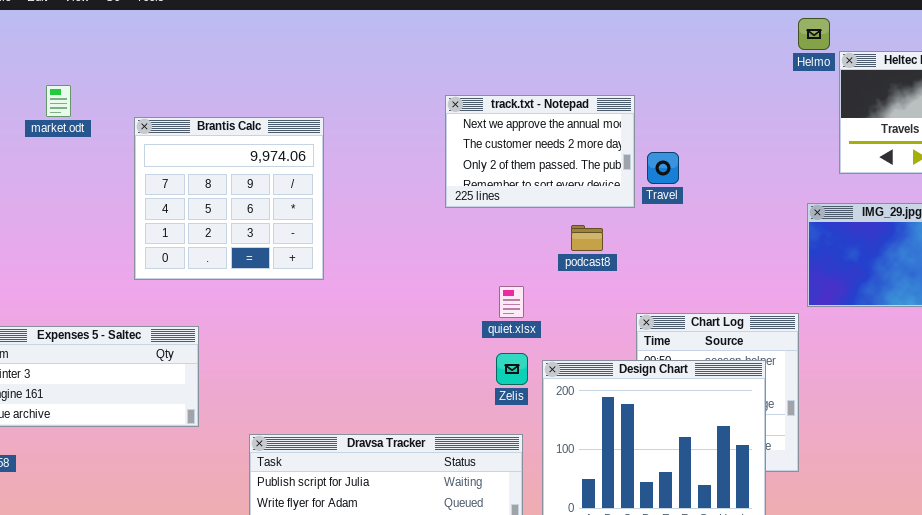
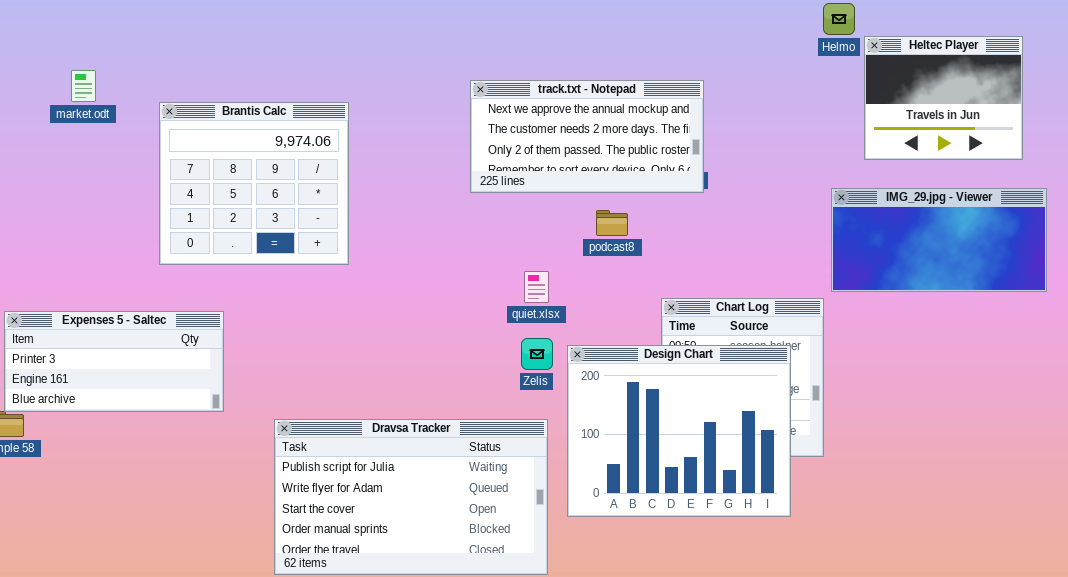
track.txt - Notepad: [445,95,635,208] -> [470,80,704,193], resized

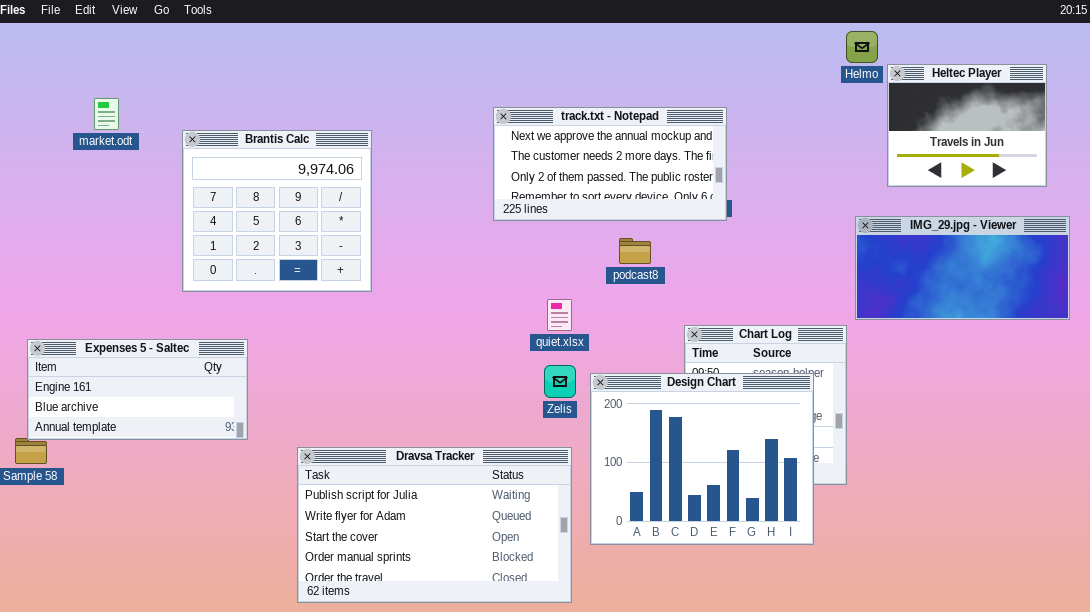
Expenses 5 - Saltec: [4,311,224,412] -> [27,339,248,440], scrolled down 1 row

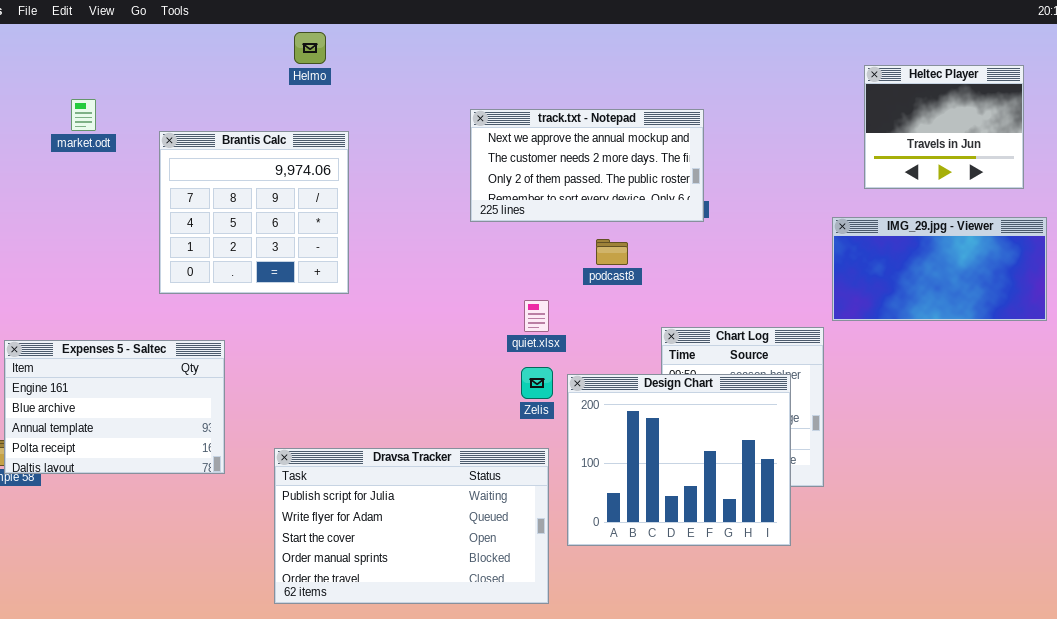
Helmo: [846,31,878,63] -> [294,32,326,64], moved
Expenses 5 - Saltec: [27,339,248,440] -> [4,340,225,474], resized

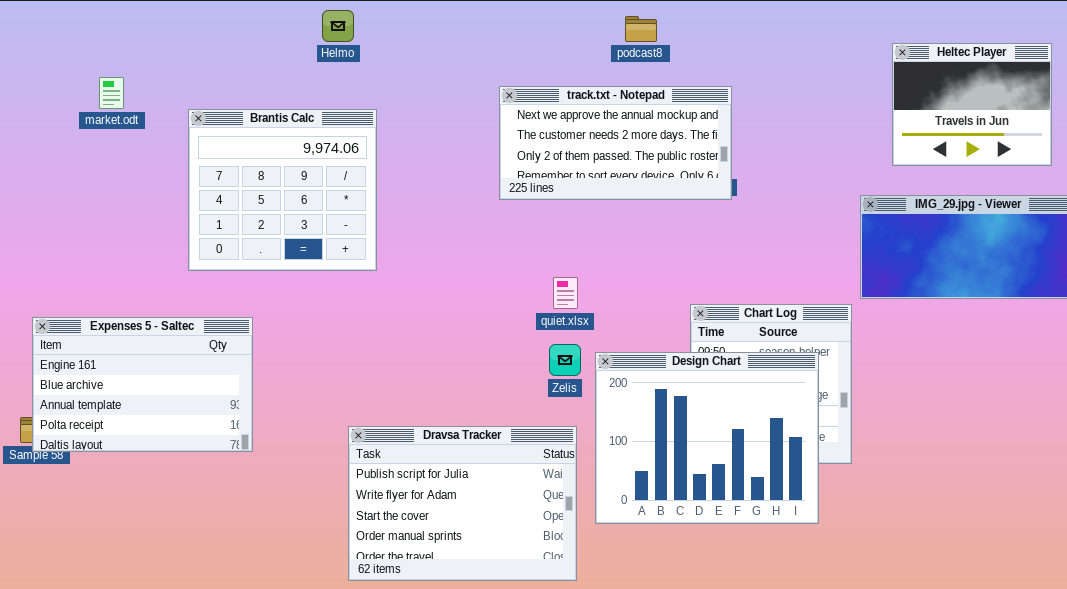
podcast8: [596,239,628,265] -> [625,16,657,42], moved
Dravsa Tracker: [274,448,549,604] -> [348,426,577,581], resized

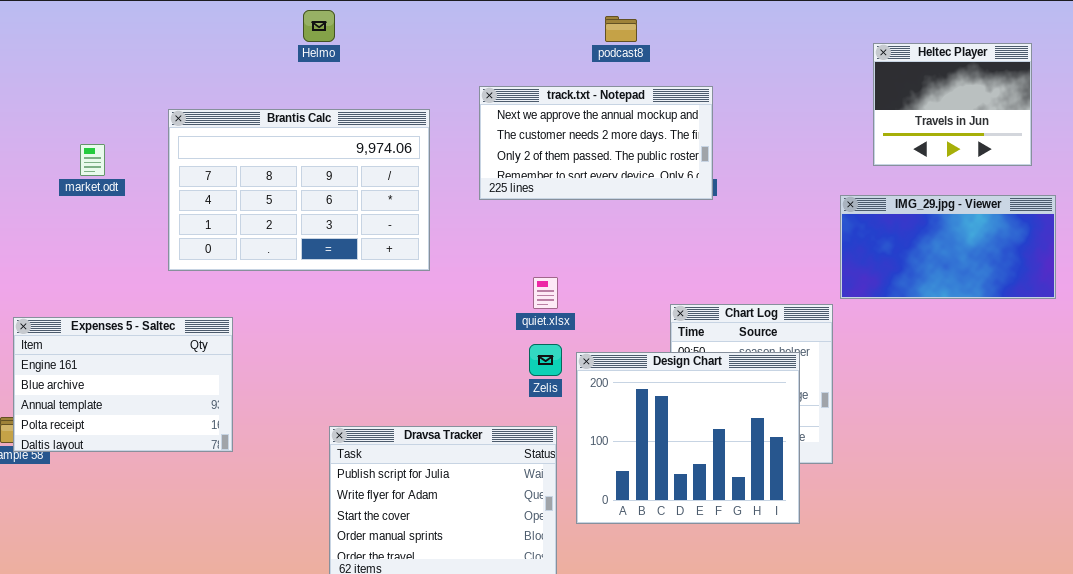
market.odt: [99,77,124,109] -> [80,144,105,176], moved
Brantis Calc: [188,109,377,271] -> [168,109,430,271], resized

